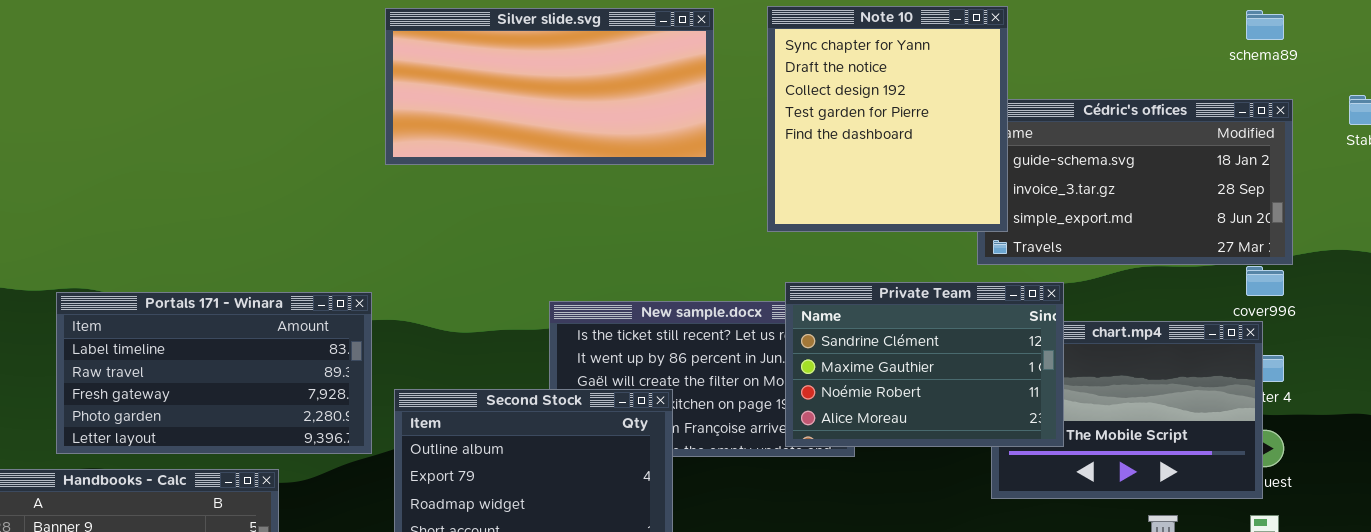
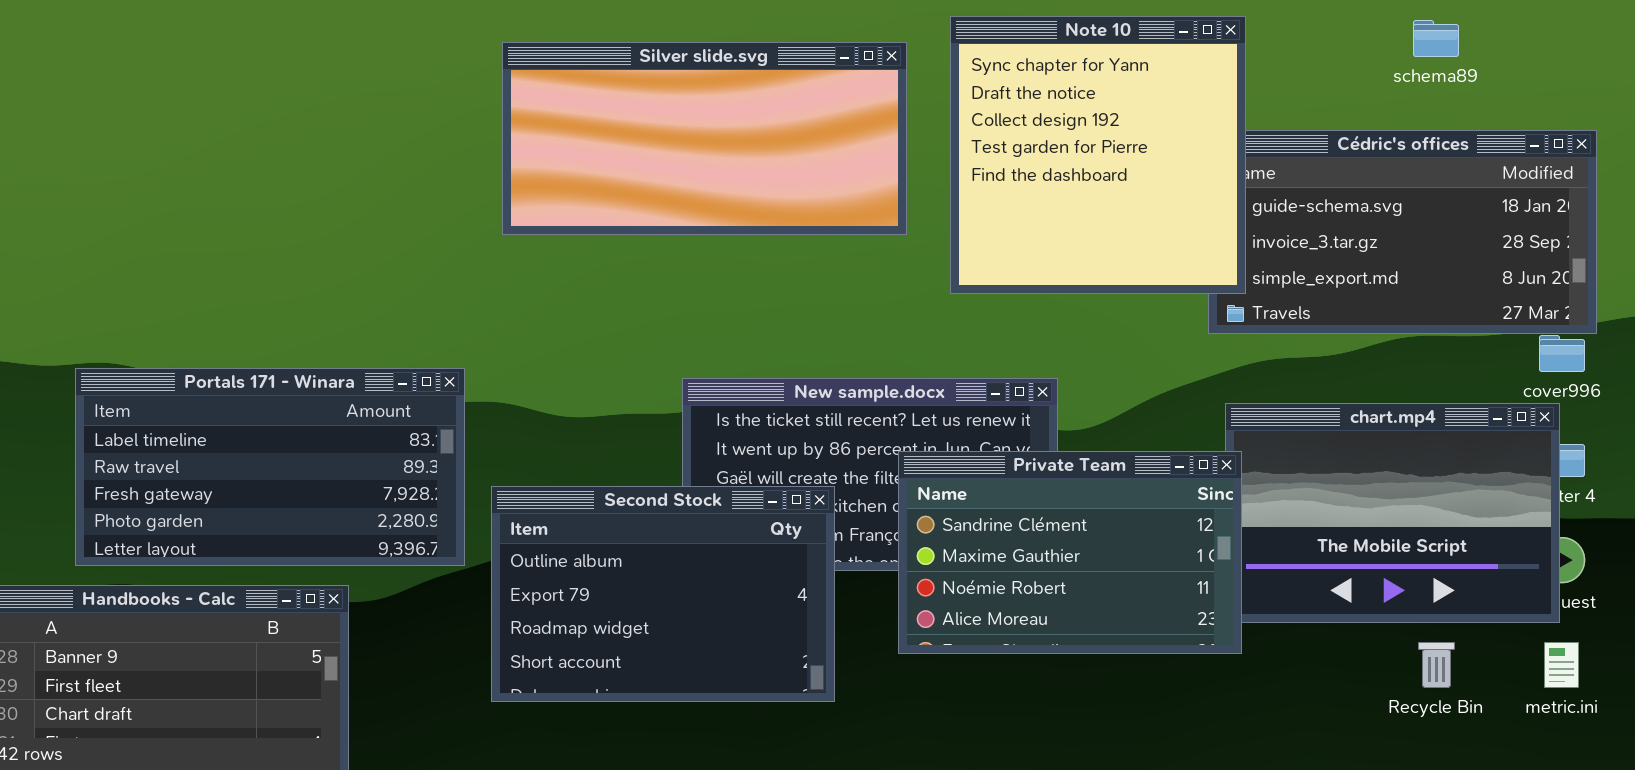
Silver slide.svg: [385,8,714,165] -> [502,42,907,235], moved
schema89: [1246,10,1284,40] -> [1413,20,1459,57], moved
Private Team: [785,282,1064,447] -> [898,451,1242,654], moved

